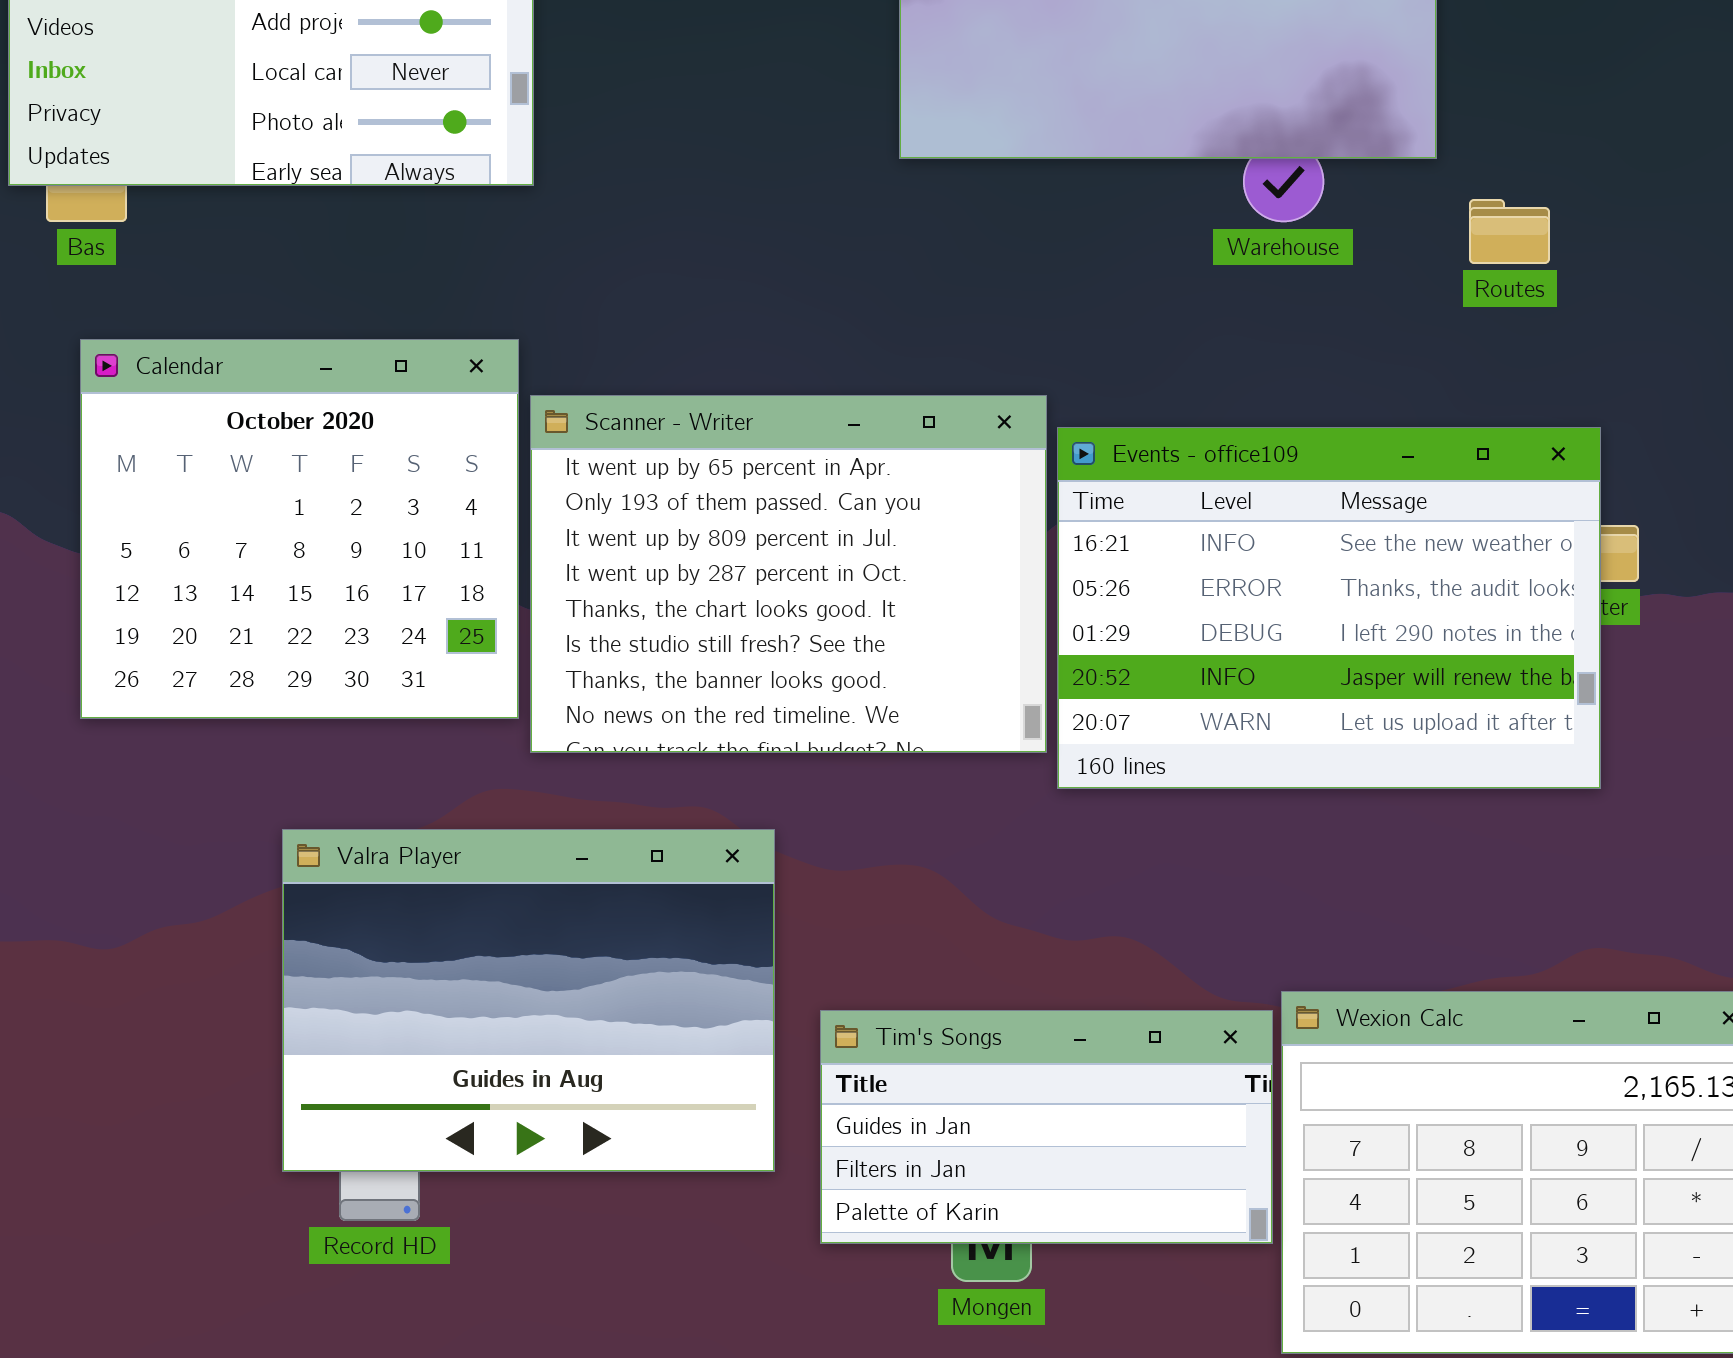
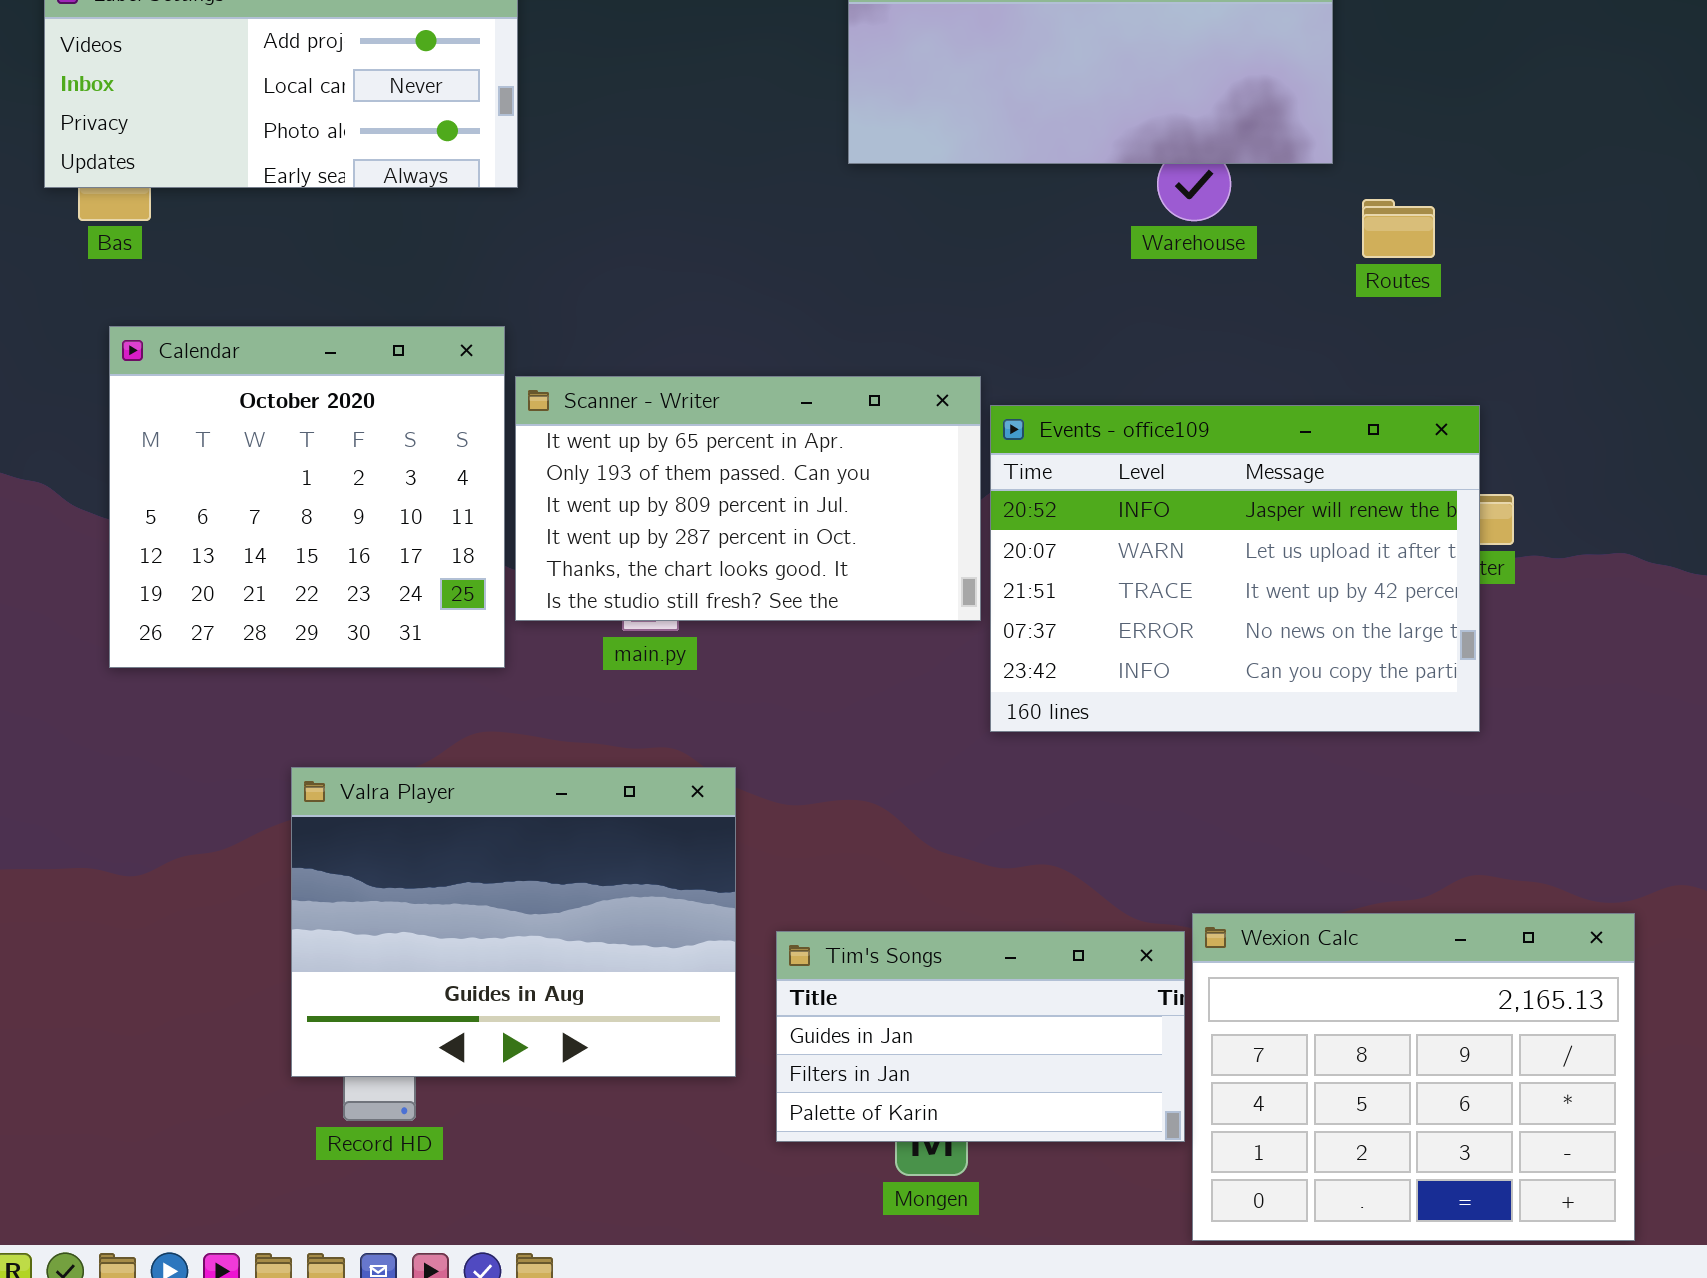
Scanner - Writer: [530,395,1047,753] -> [515,376,981,621], resized
Events - office109: [1057,427,1601,789] -> [990,405,1480,732], scrolled down 3 rows

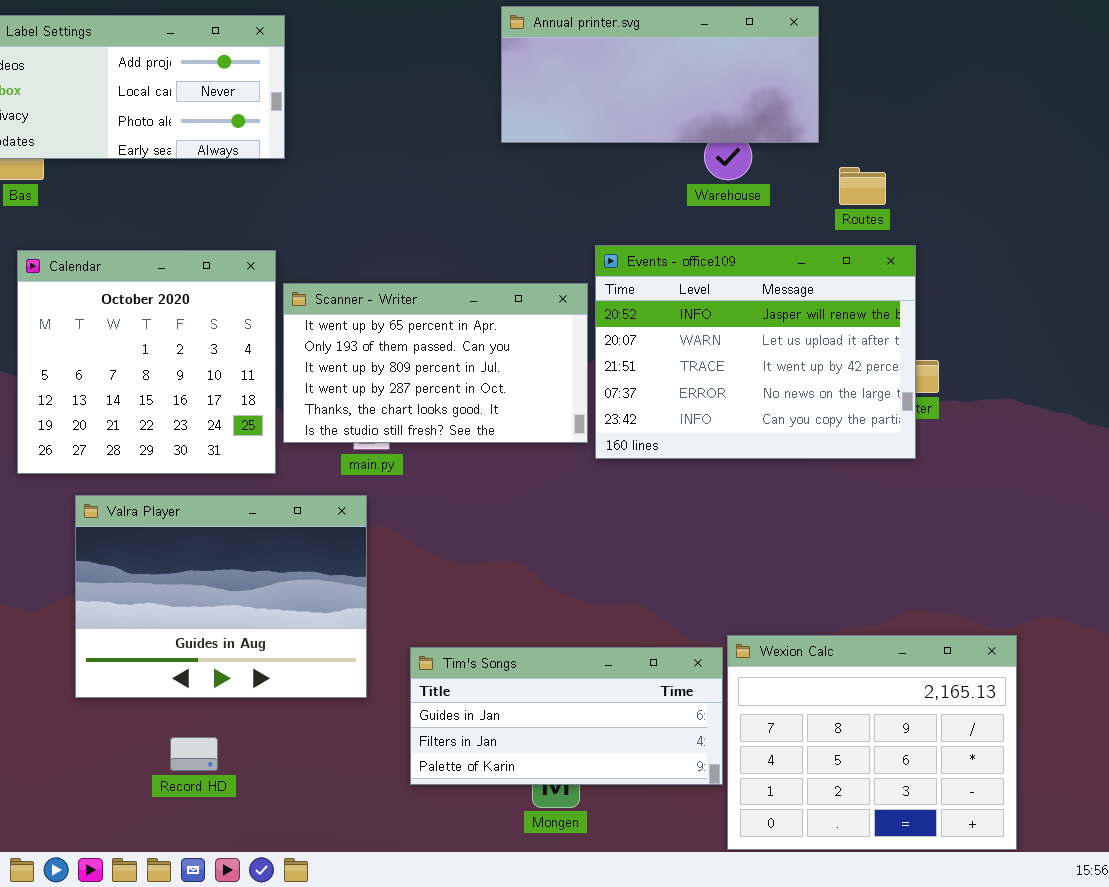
Events - office109: [990,405,1480,732] -> [595,245,916,459], moved
Valra Player: [291,767,736,1077] -> [75,495,367,698], moved
Tim's Songs: [776,931,1185,1142] -> [410,647,723,785], resized

